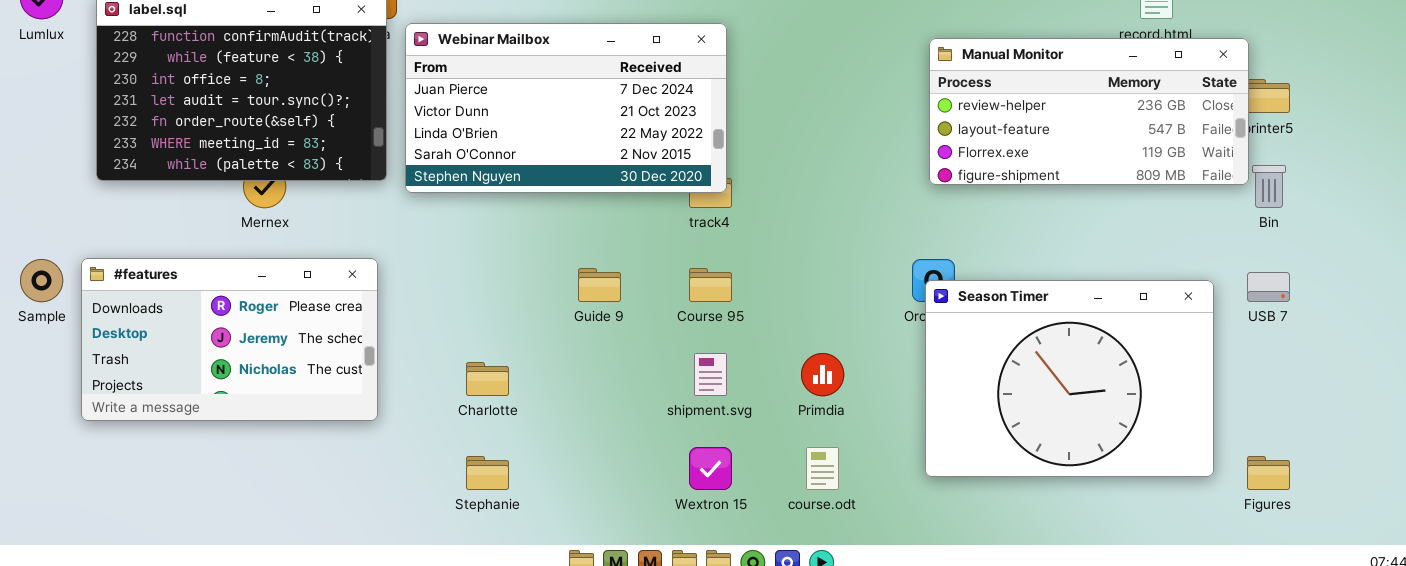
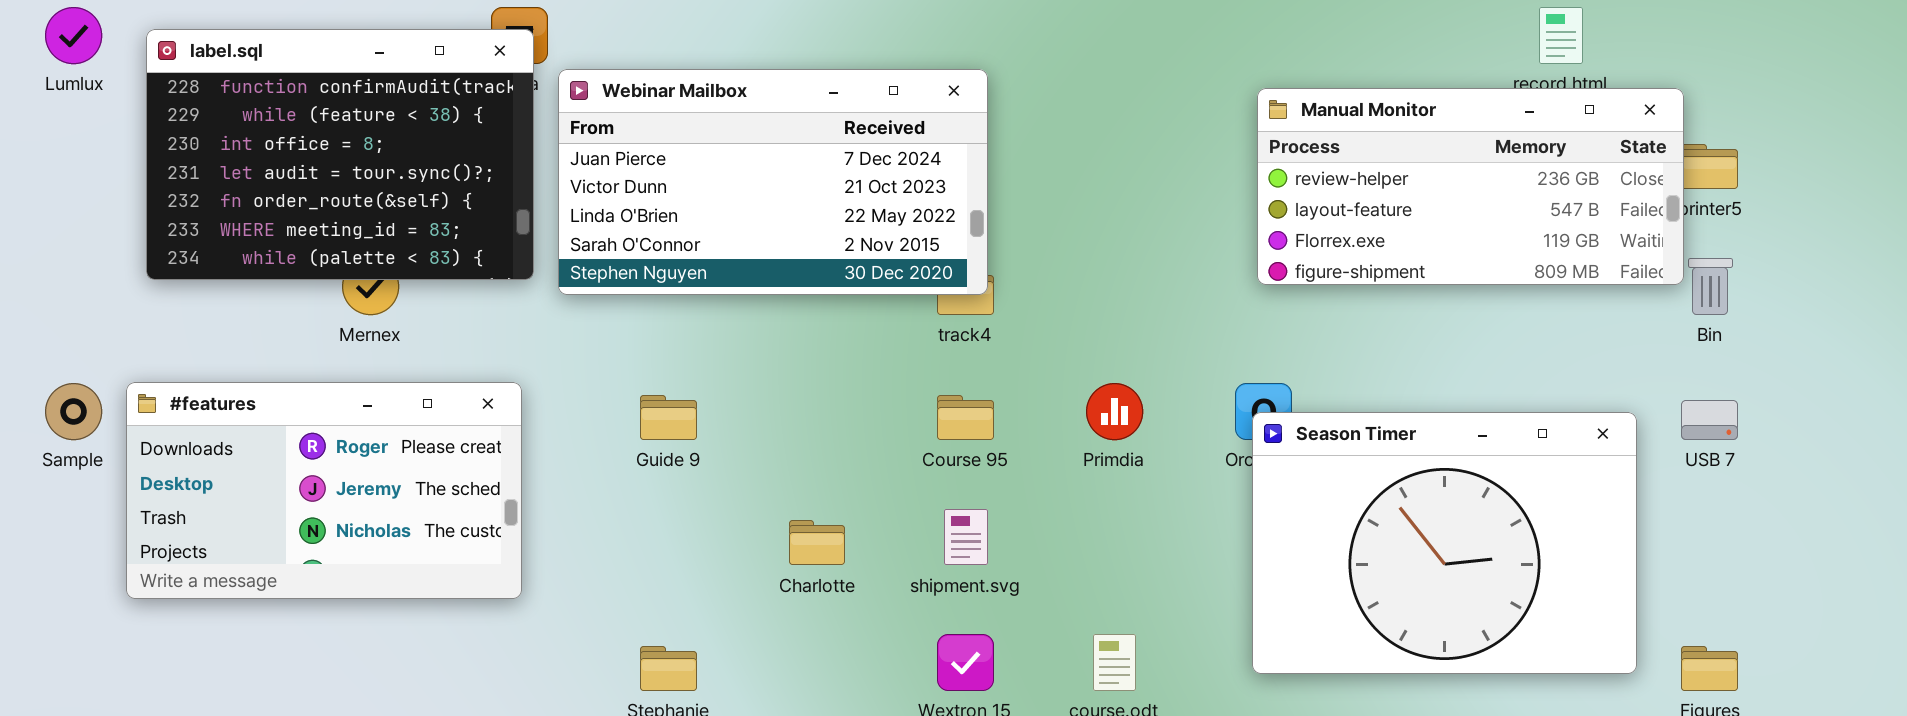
Guide 9: [578,268,621,302] -> [640,395,697,440], moved
Primdia: [801,353,844,396] -> [1086,383,1143,440], moved
Charlotte: [466,362,509,396] -> [789,520,845,565], moved

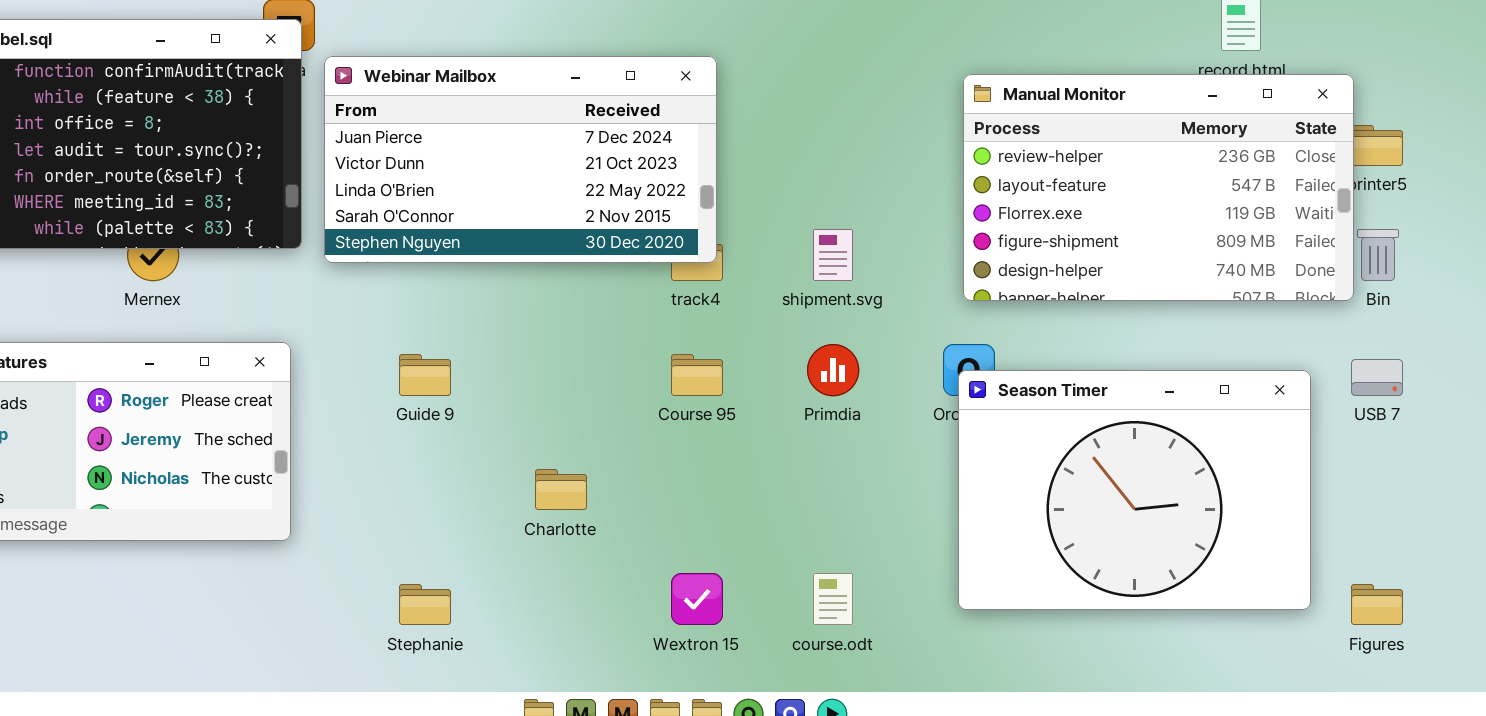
Manual Monitor: [1257,88,1684,285] -> [963,74,1354,301], resized
shipment.svg: [944,509,988,565] -> [813,229,853,281], moved

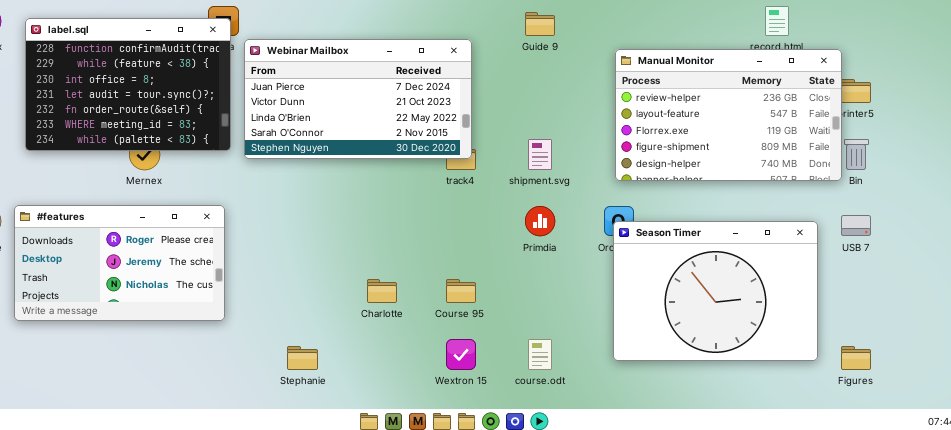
Guide 9: [399,354,451,396] -> [525,12,555,36], moved
Course 95: [671,354,723,396] -> [446,279,476,303], moved

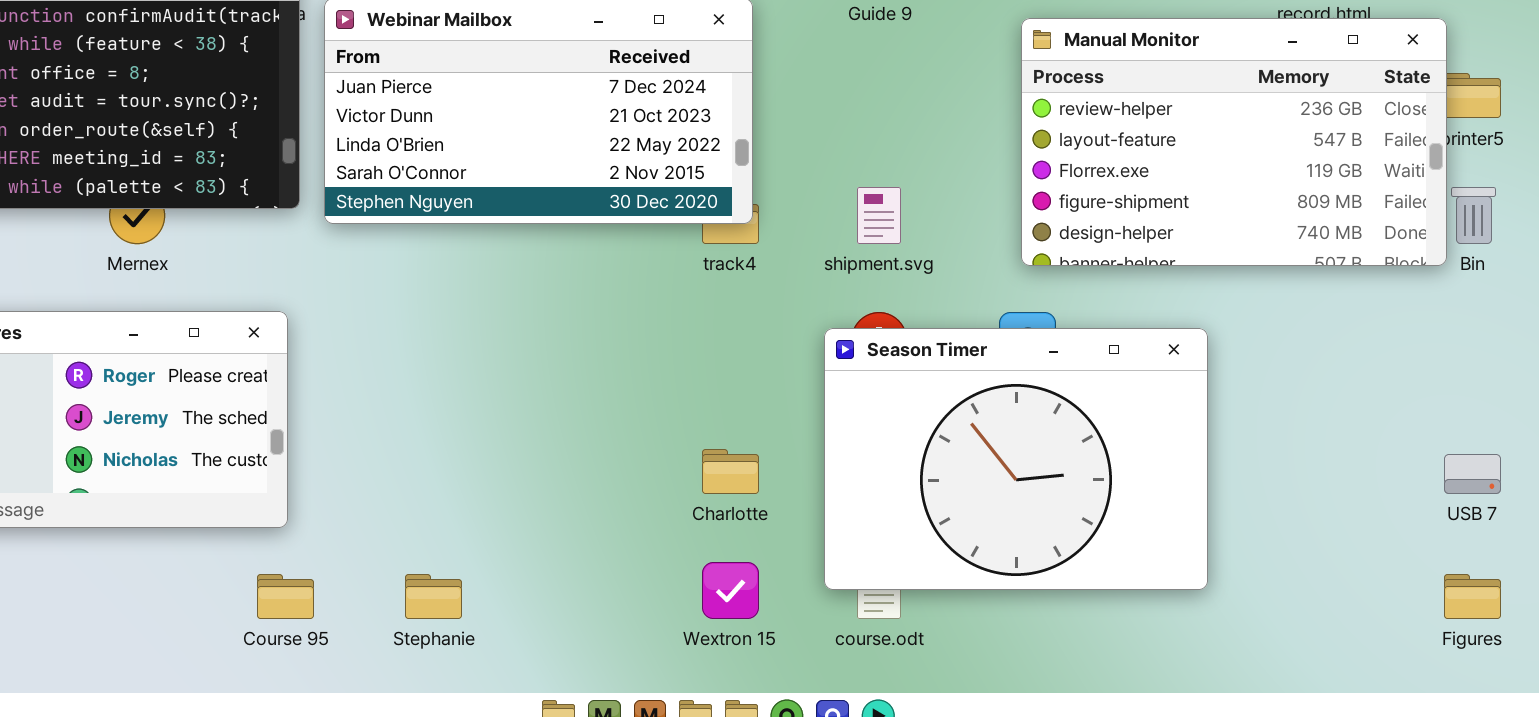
USB 7: [841,215,871,236] -> [1444,454,1501,494], moved
Season Timer: [613,221,818,361] -> [824,328,1208,590], moved
Charlotte: [367,279,397,303] -> [702,449,759,494], moved
Course 95: [446,279,476,303] -> [257,574,314,619], moved

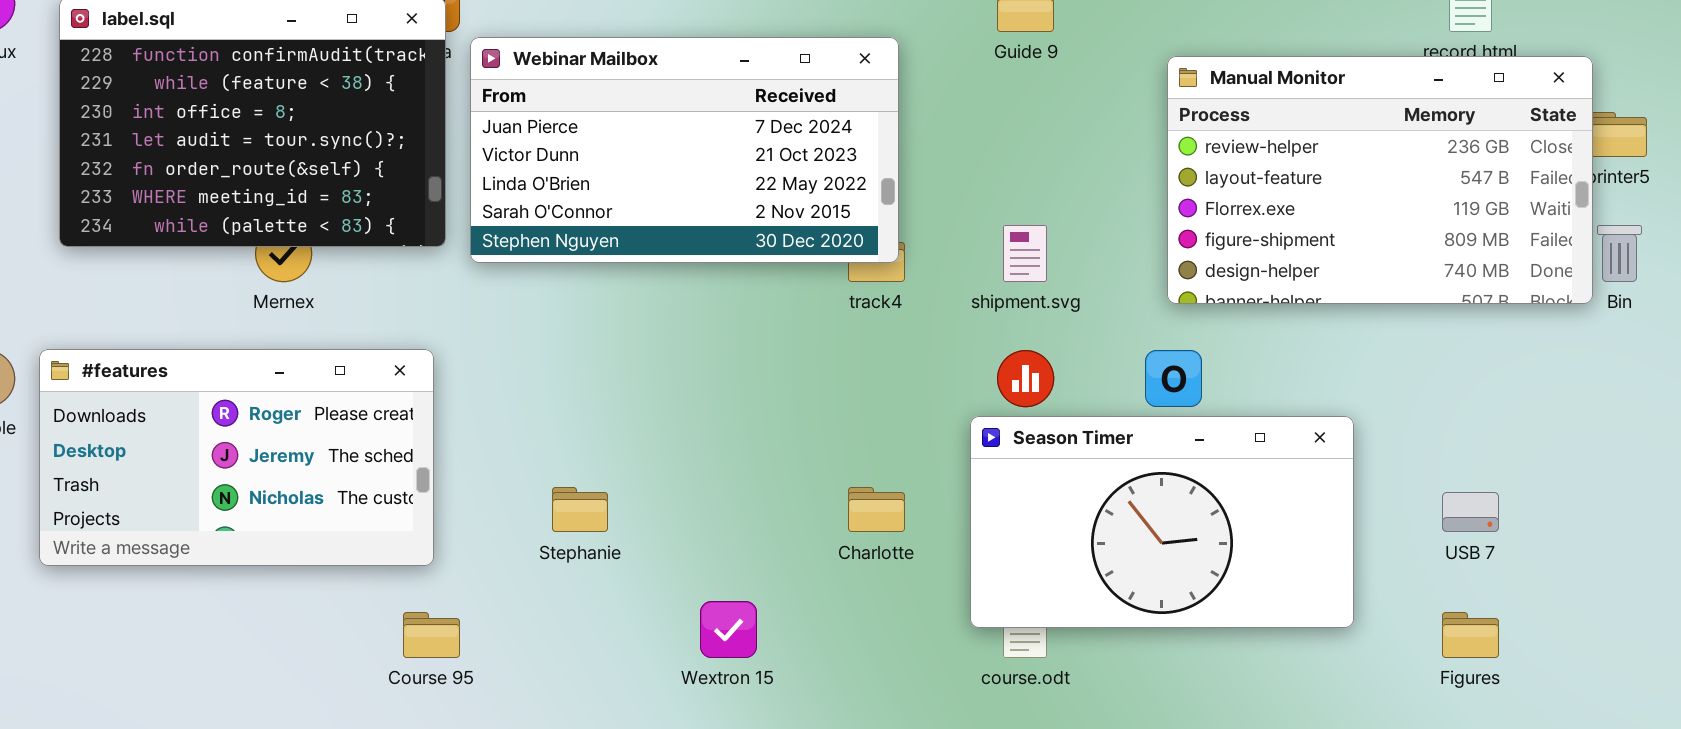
Season Timer: [824,328,1208,590] -> [970,416,1354,628], resized
USB 7: [1444,454,1501,494] -> [1442,492,1499,532], moved
Wextron 15: [702,562,759,619] -> [700,601,757,658], moved
Stephanie: [405,574,462,619] -> [552,487,608,532], moved
Figures: [1444,574,1501,619] -> [1442,612,1499,658], moved

